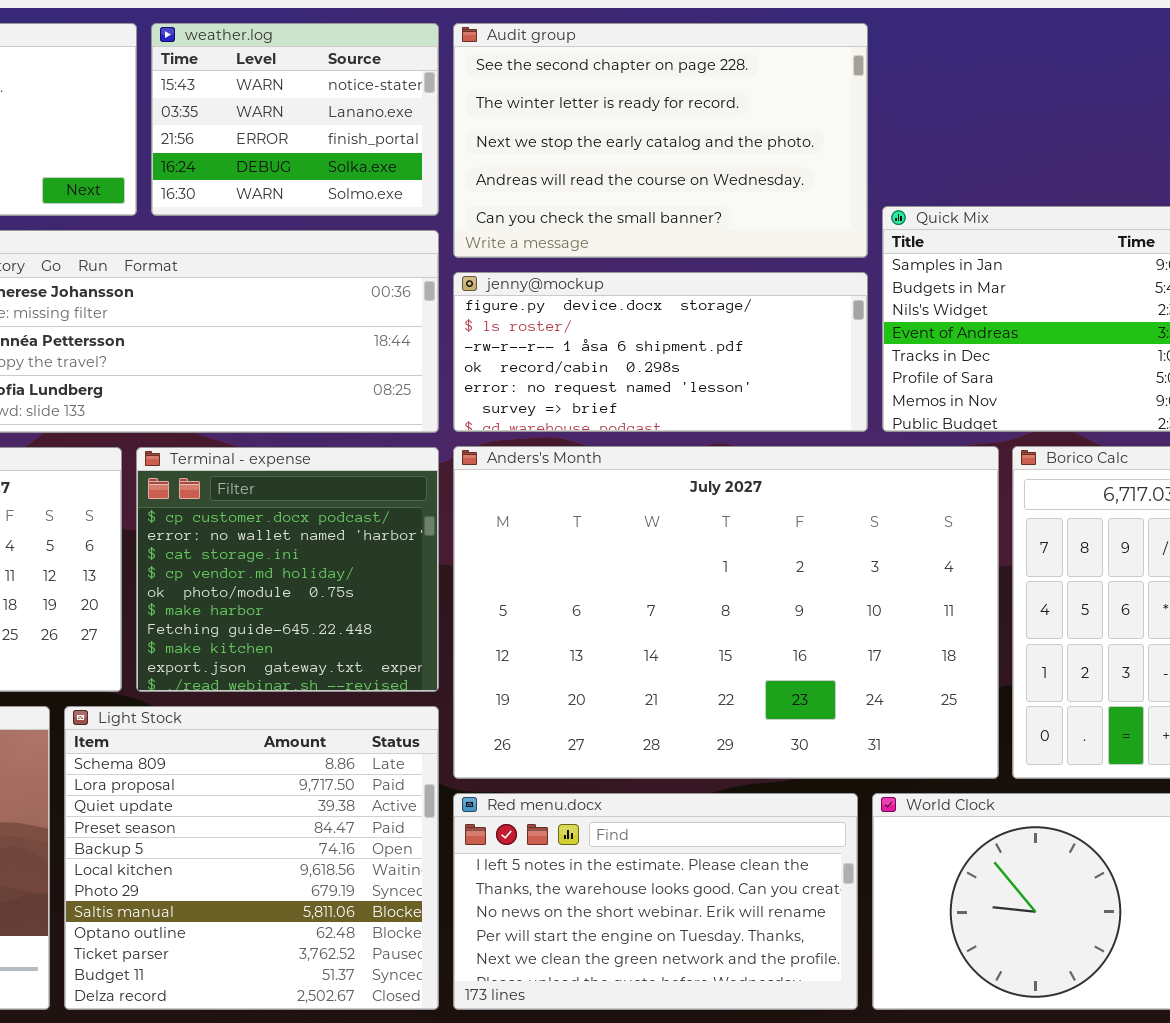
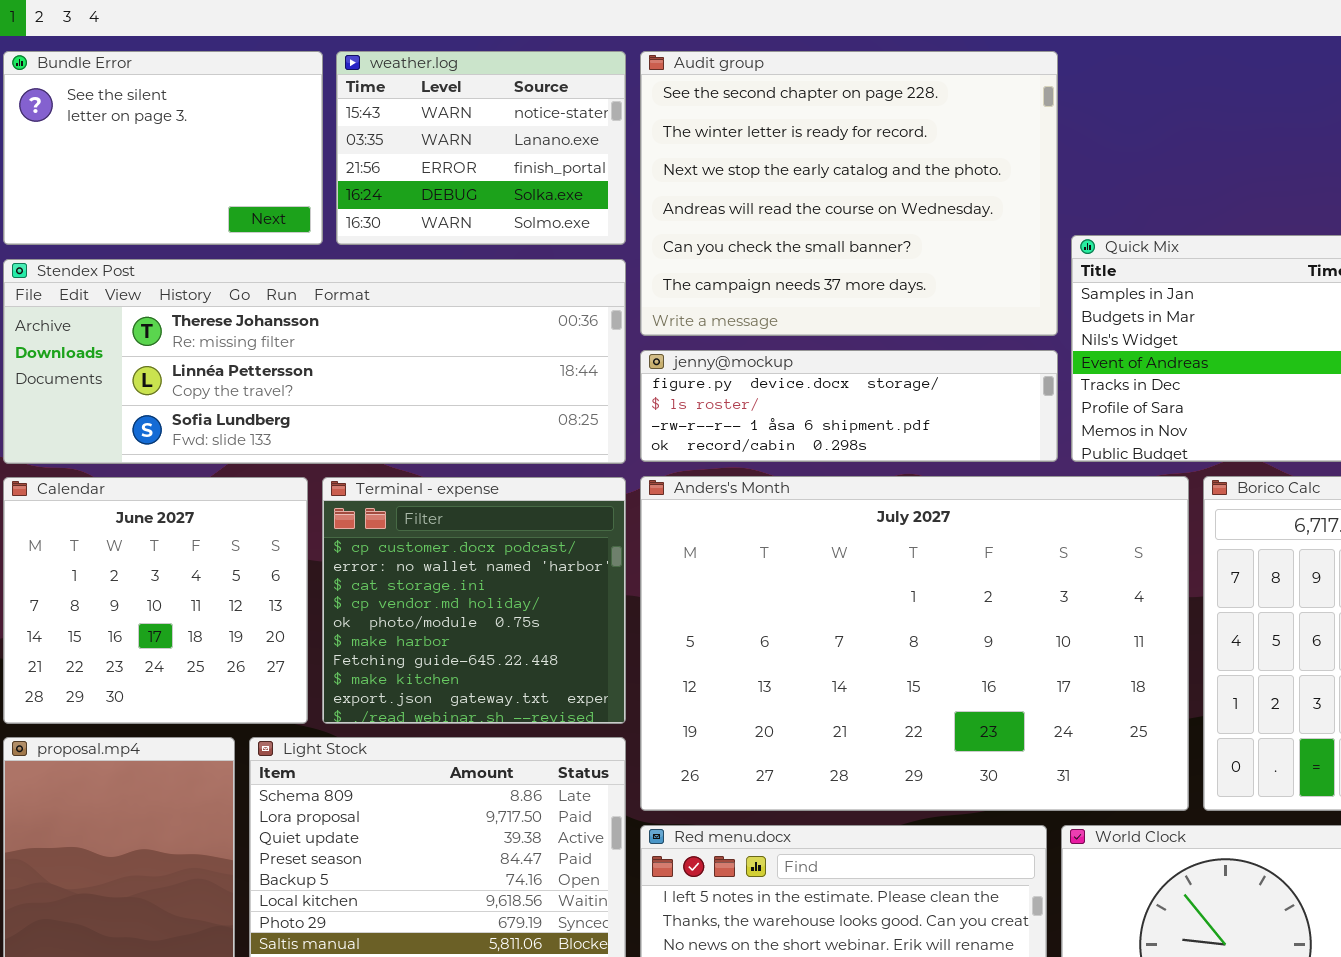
Audit group: [453,23,868,258] -> [640,51,1058,336], resized
jenny@mockup: [453,272,868,432] -> [640,350,1058,462], resized

